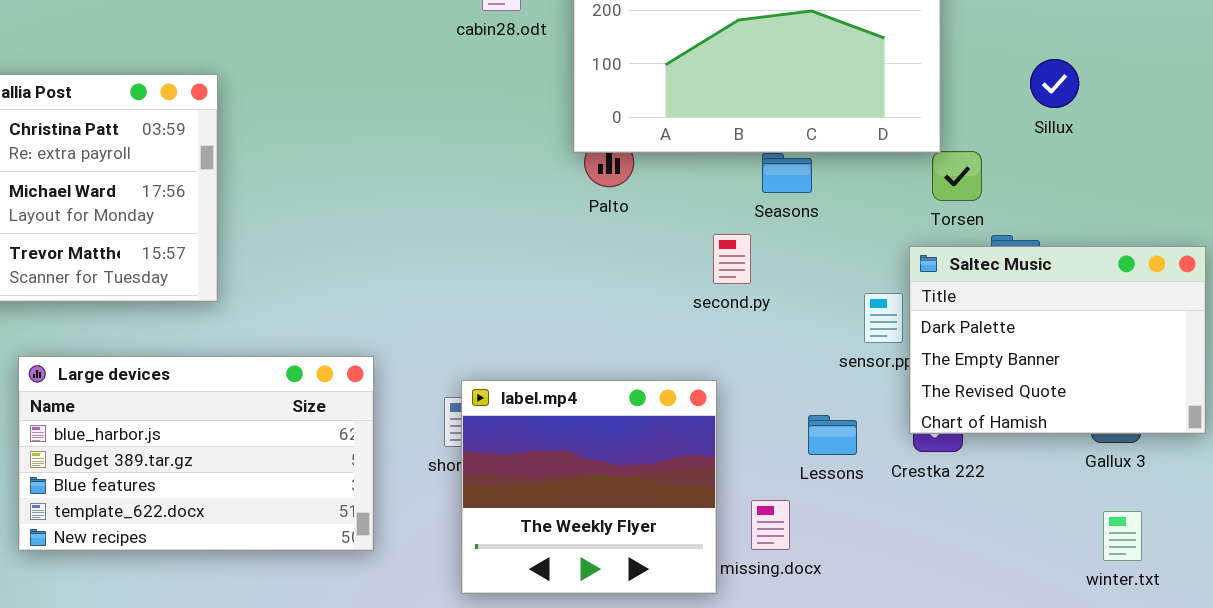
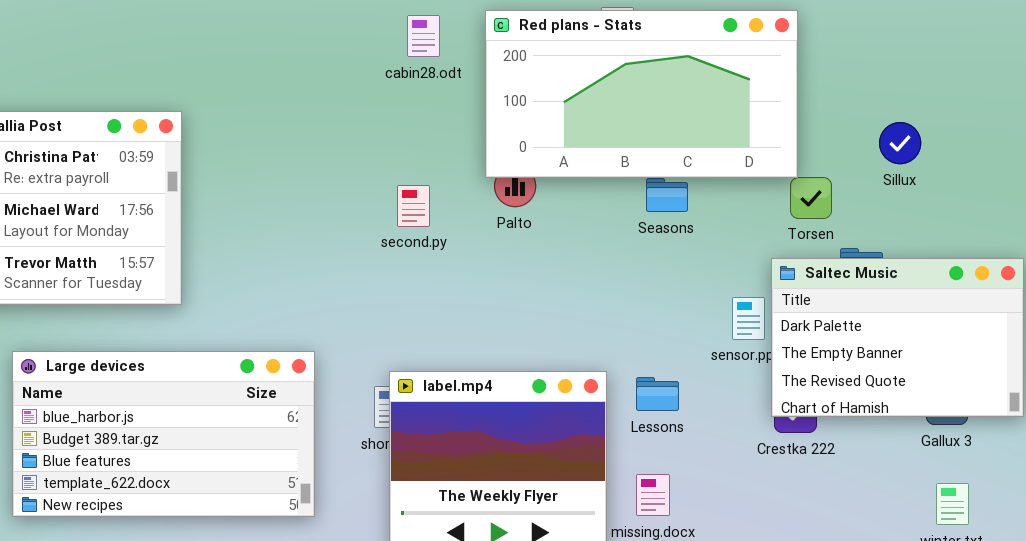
Sillux: [1030,59,1079,108] -> [879,122,921,164], moved
second.py: [713,234,751,284] -> [397,185,430,227], moved
Lessons: [808,415,857,455] -> [636,377,679,411], moved

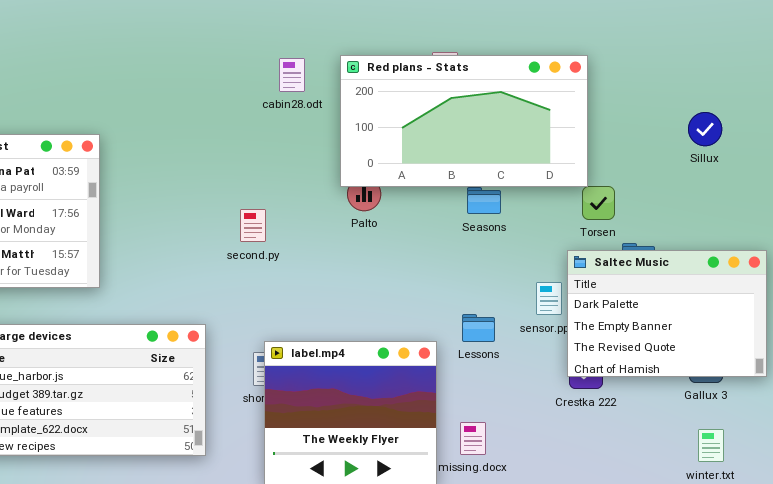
Sillux: [879,122,921,164] -> [688,112,722,146], moved
second.py: [397,185,430,227] -> [240,209,266,242], moved
Lessons: [636,377,679,411] -> [462,314,495,342], moved

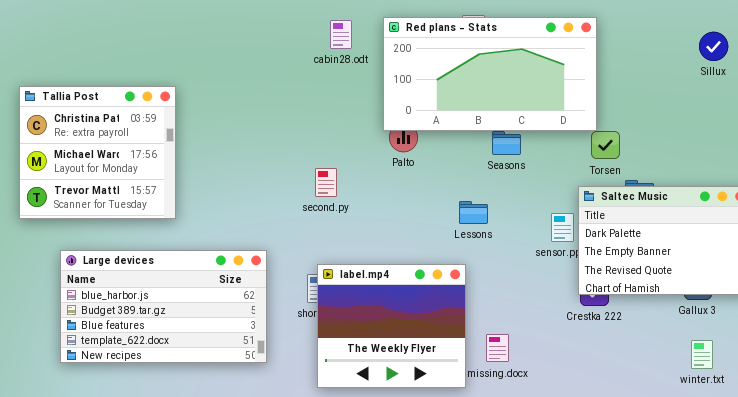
Sillux: [688,112,722,146] -> [699,32,728,61], moved
second.py: [240,209,266,242] -> [315,168,337,197], moved
Lessons: [462,314,495,342] -> [459,201,488,224], moved

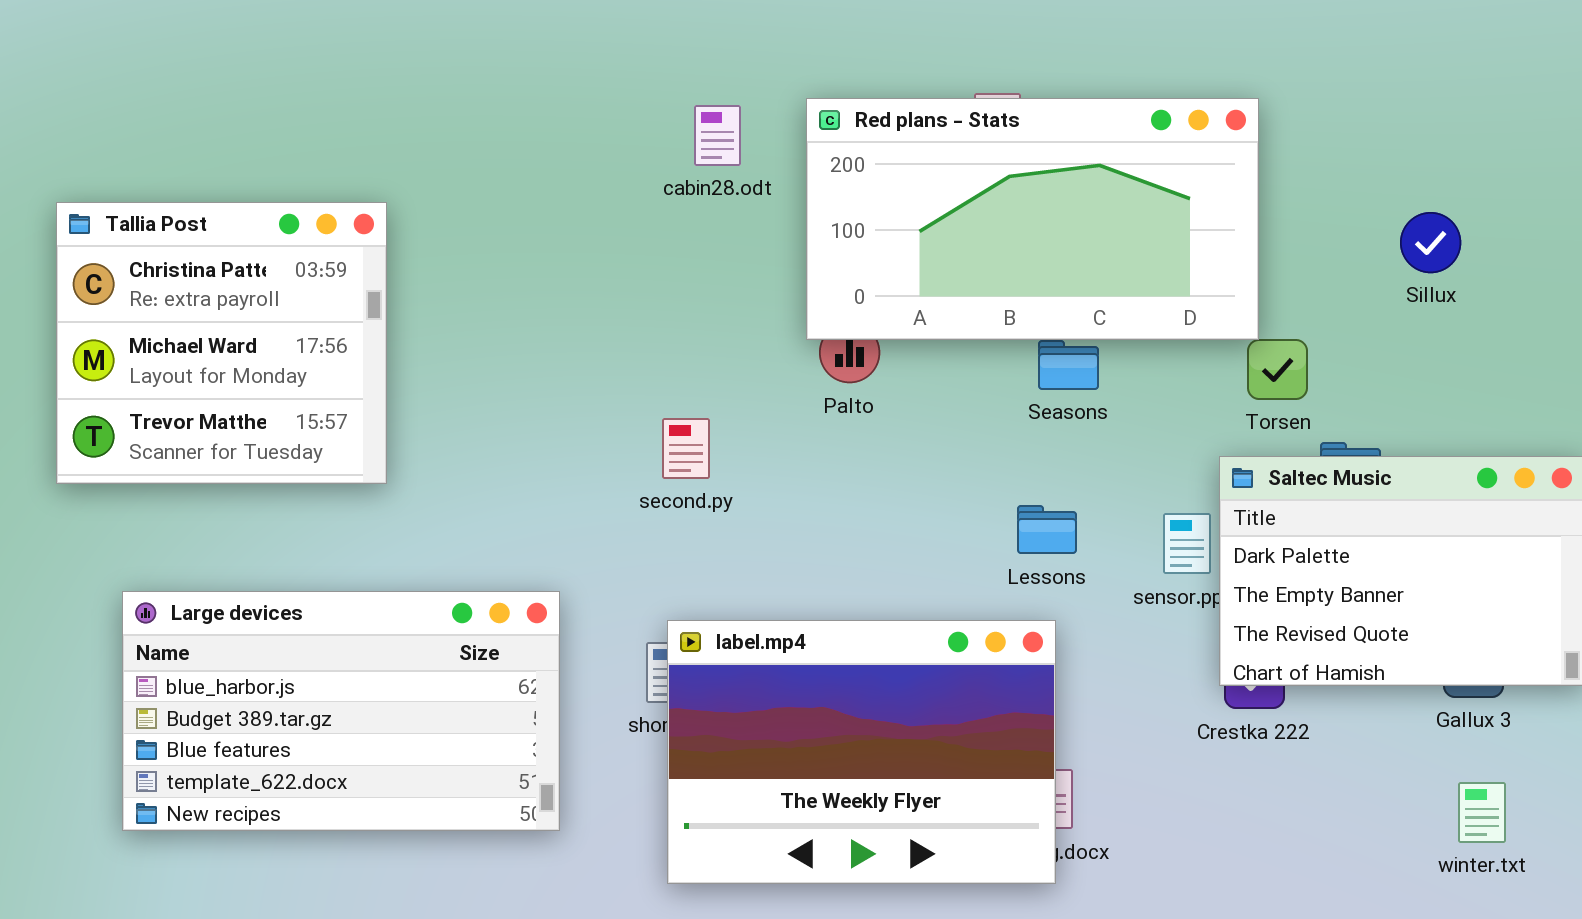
Sillux: [699,32,728,61] -> [1400,212,1461,273], moved
Tallia Post: [19,86,176,219] -> [56,202,387,484], moved
Lessons: [459,201,488,224] -> [1017,505,1077,554], moved
label.mp4: [317,264,466,388] -> [667,620,1056,884], resized

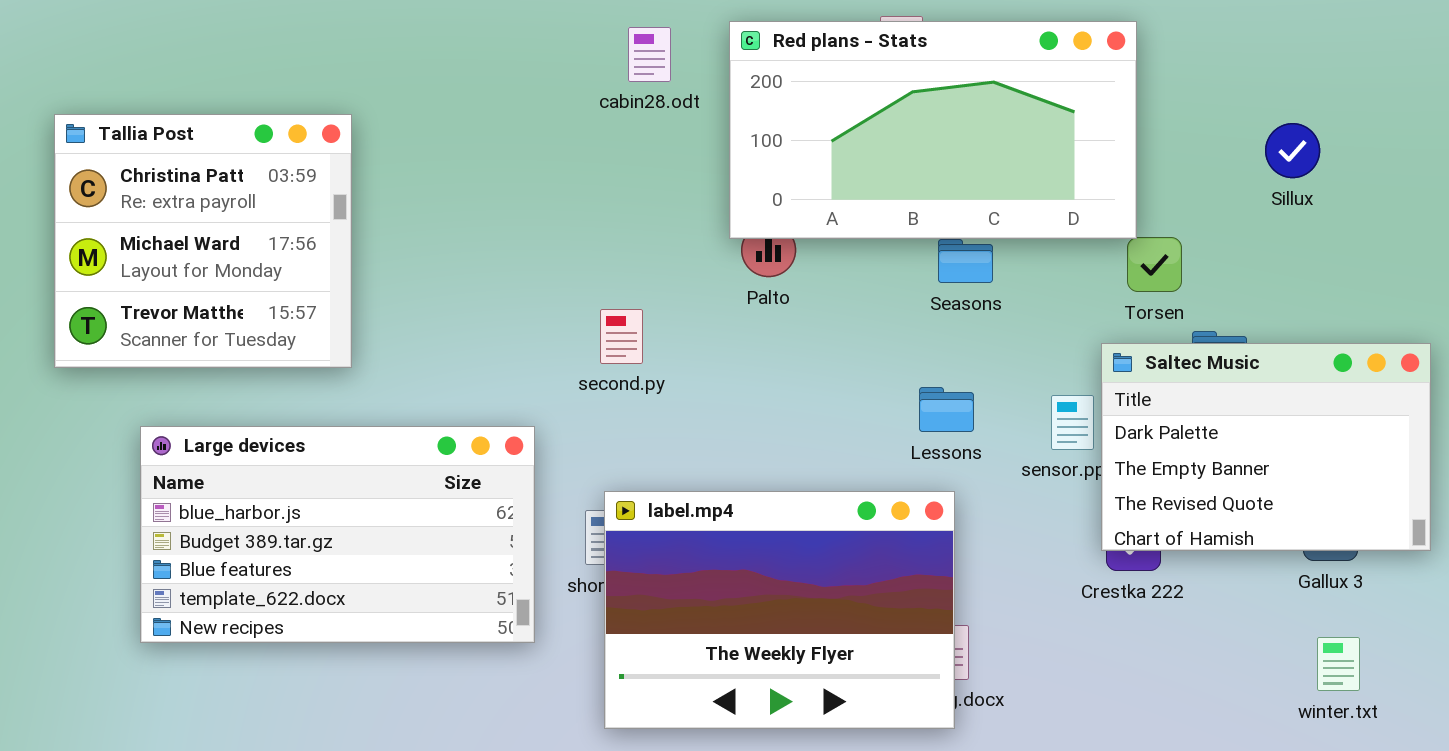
Large devices: [122,591,560,831] -> [140,426,535,643], moved

